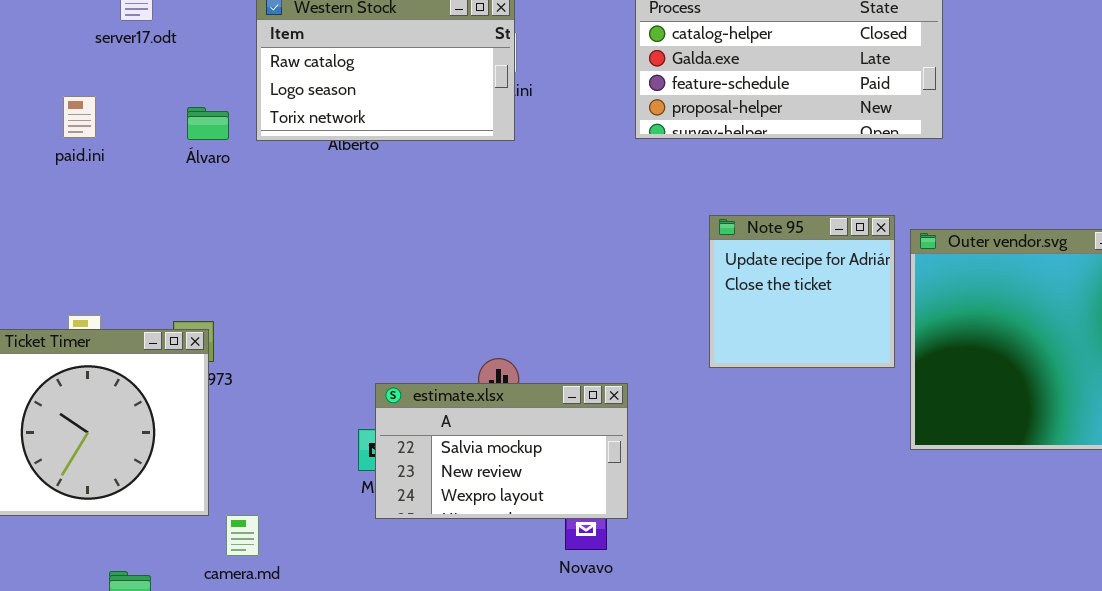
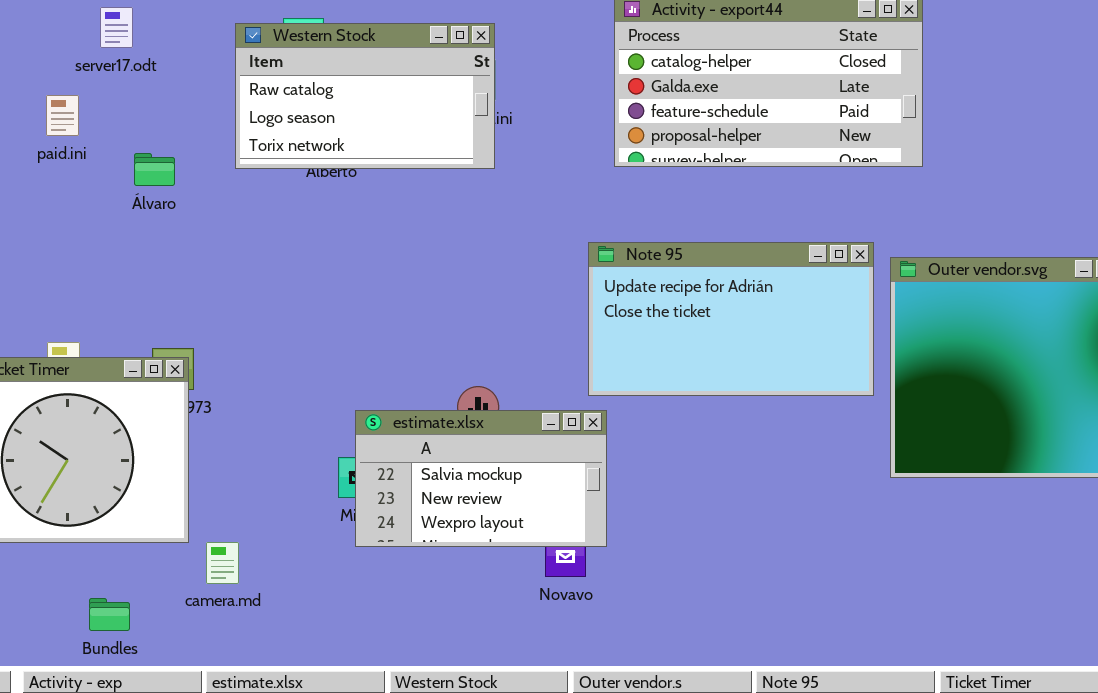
paid.ini: [63,96,96,138] -> [46,95,79,136], moved
Álvaro: [187,107,229,140] -> [134,153,175,186], moved
Note 95: [709,215,895,368] -> [588,242,874,396], resized

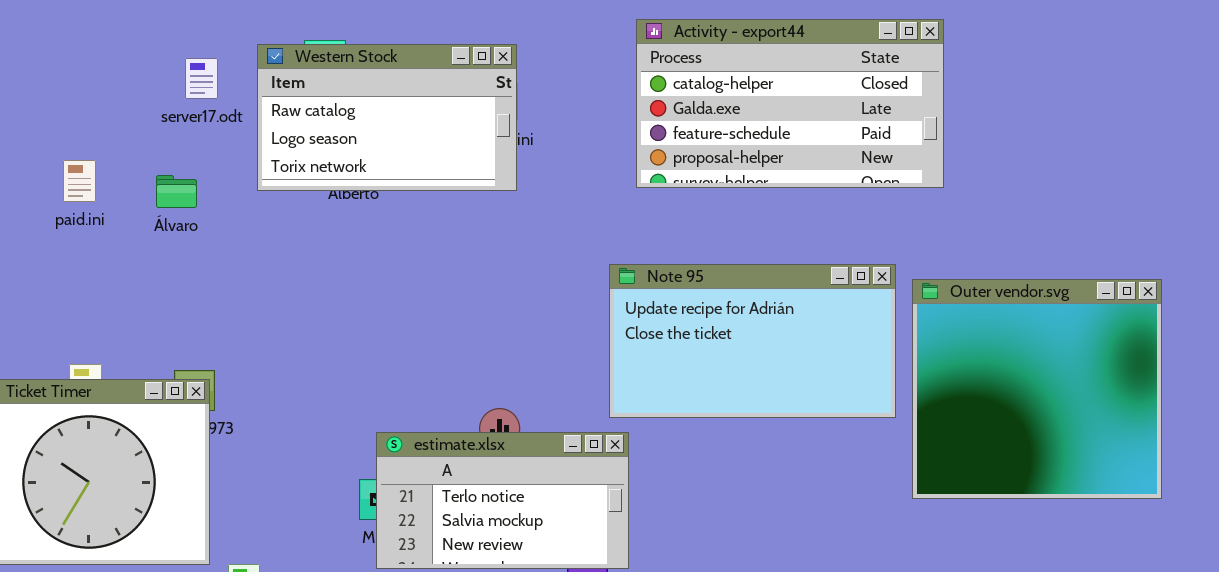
server17.odt: [100,7,133,48] -> [185,58,218,99], moved
paid.ini: [46,95,79,136] -> [63,160,96,202], moved
estimate.xlsx: [355,410,607,547] -> [376,432,629,569], scrolled up 1 row

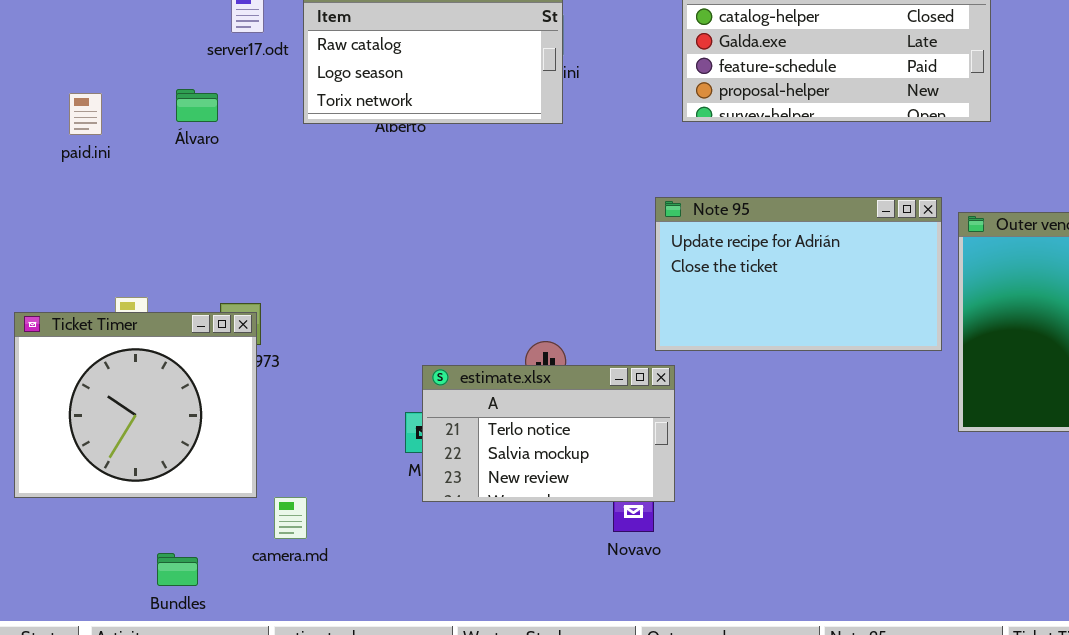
paid.ini: [63,160,96,202] -> [69,93,102,135], moved
Álvaro: [156,175,197,208] -> [176,89,218,122], moved

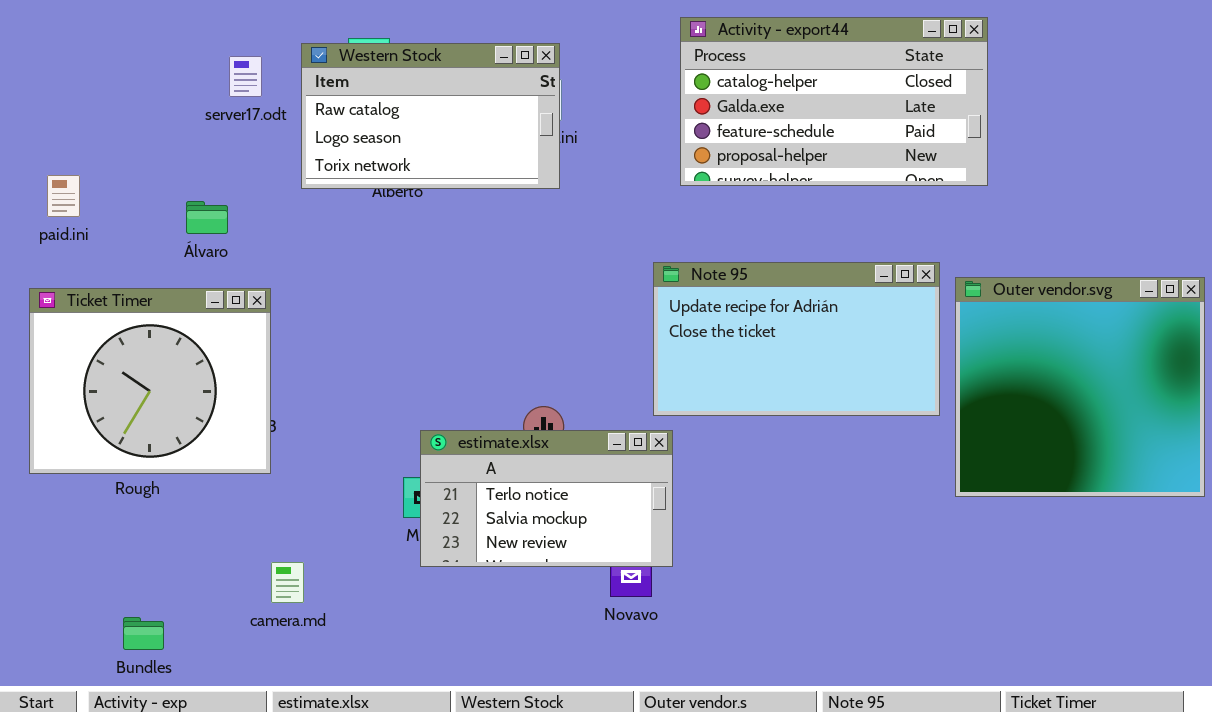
Álvaro: [176,89,218,122] -> [186,201,228,234], moved
paid.ini: [69,93,102,135] -> [47,175,80,217], moved
Ticket Timer: [14,312,257,498] -> [29,288,271,474], moved
Bundles: [157,553,198,586] -> [123,617,164,650], moved

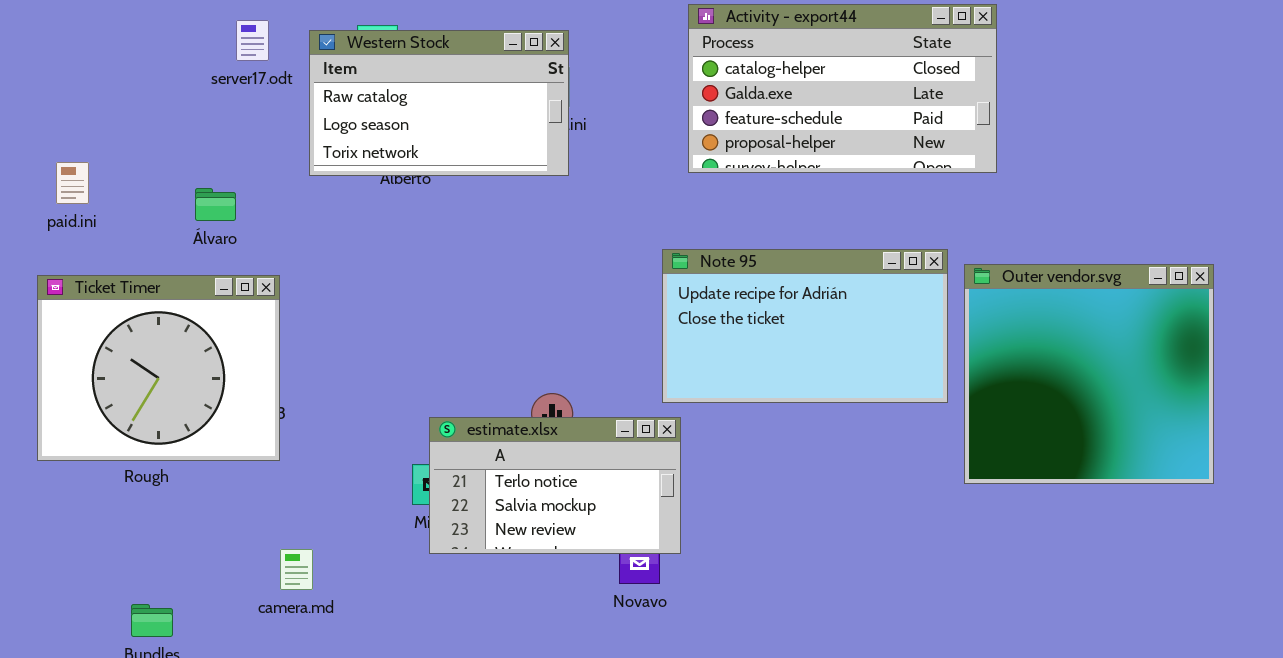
server17.odt: [229,56,262,97] -> [236,20,269,61], moved

